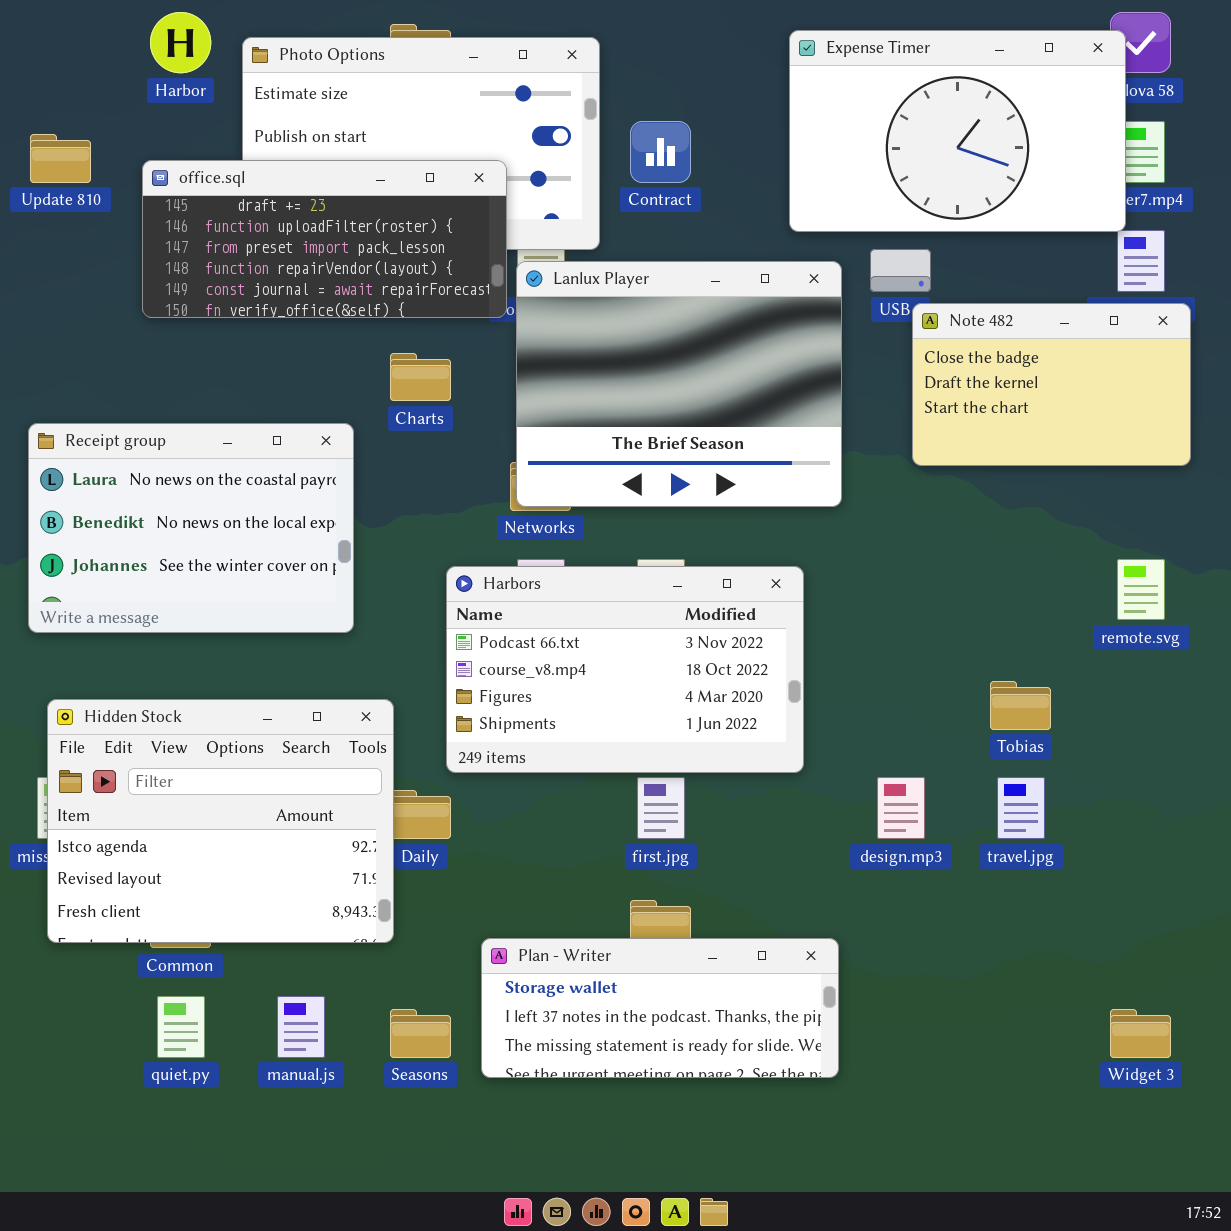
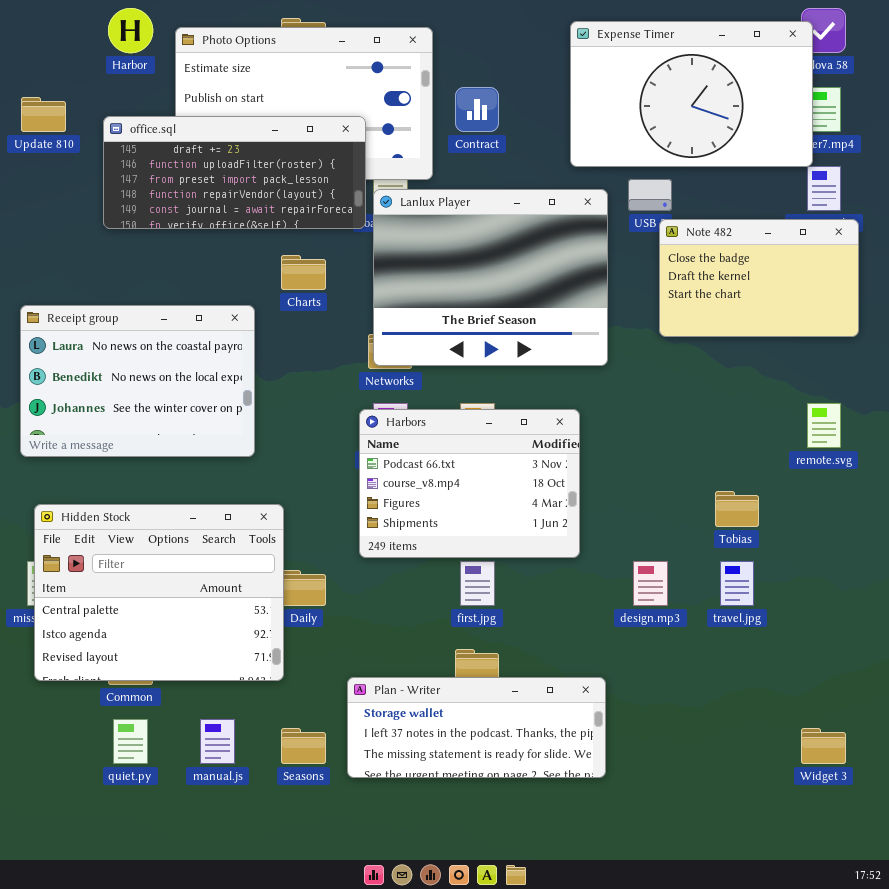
Harbors: [446,566,804,773] -> [359,409,580,558], resized
Hidden Stock: [47,699,394,943] -> [34,504,284,681], scrolled up 1 row

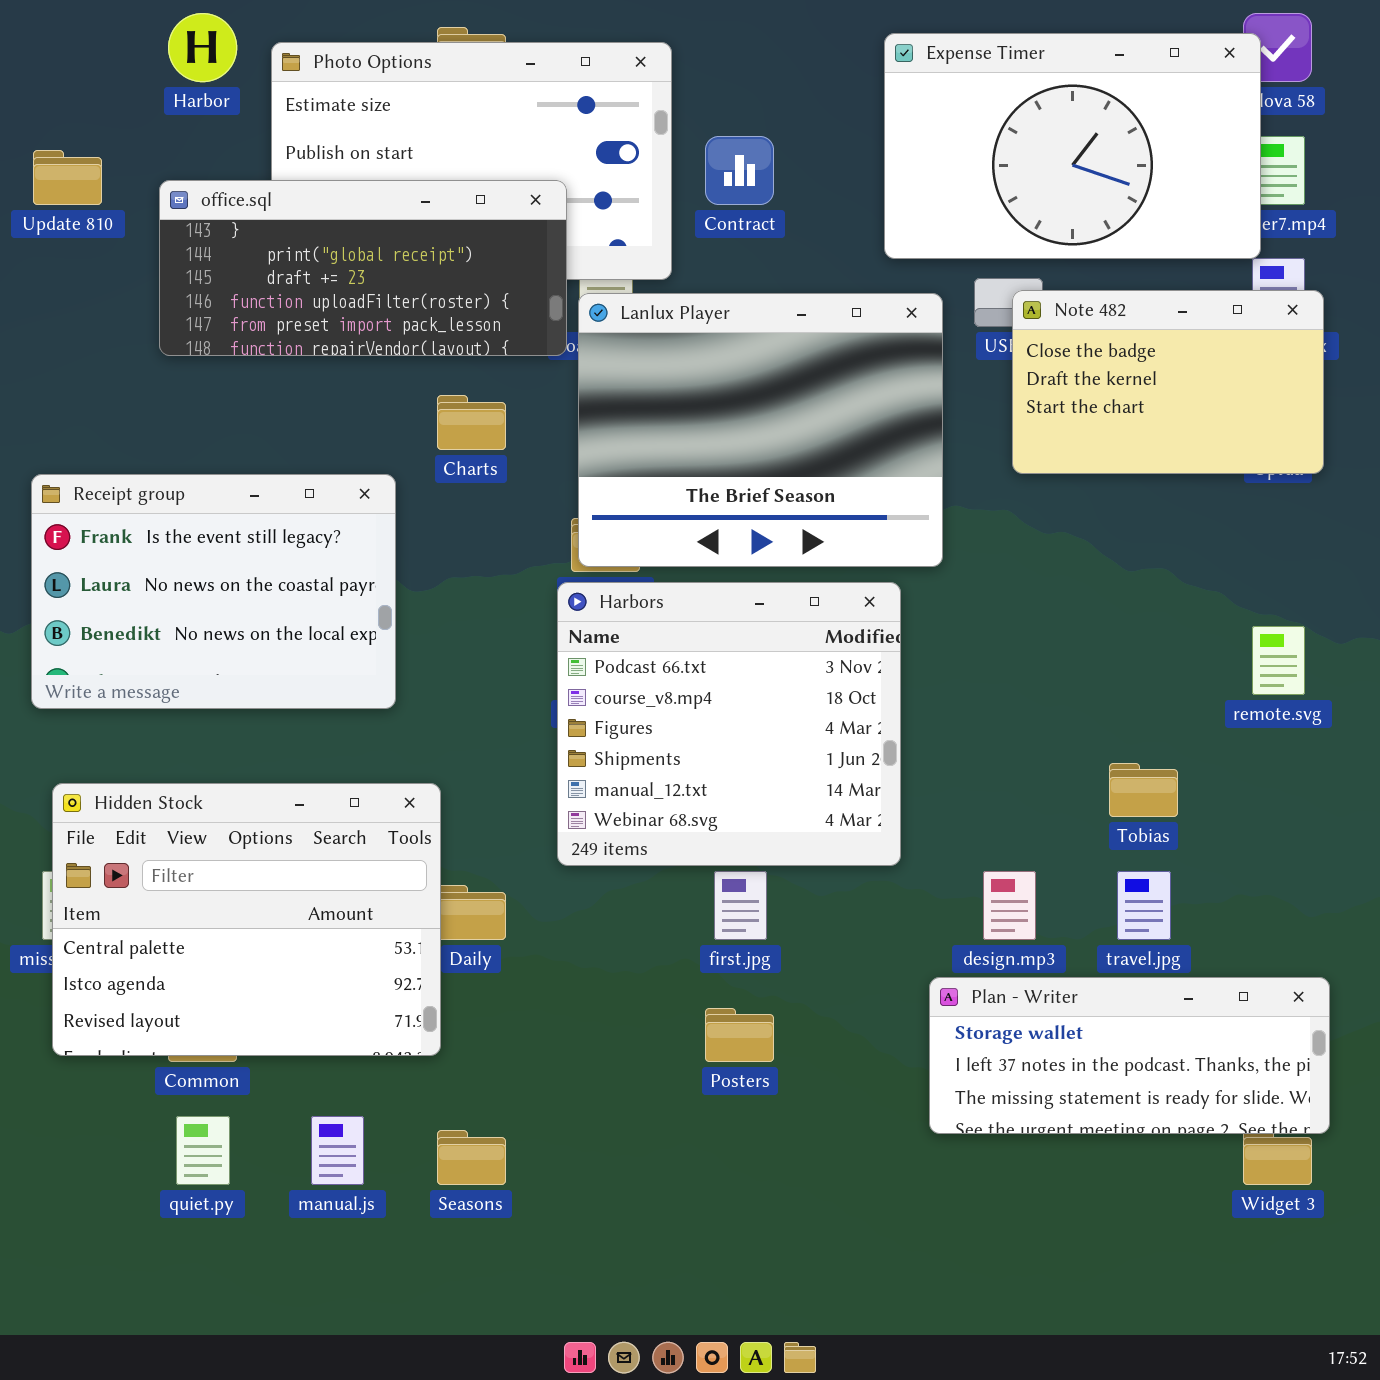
office.sql: [103,116,366,229] -> [159,180,567,356], scrolled up 2 rows
Note 482: [659,219,859,337] -> [1012,290,1324,474], moved
Receipt group: [20,305,255,457] -> [31,474,396,709], scrolled up 1 row
Harbors: [359,409,580,558] -> [557,582,901,866], resized
Plan - Writer: [347,677,606,778] -> [929,977,1330,1134], moved

